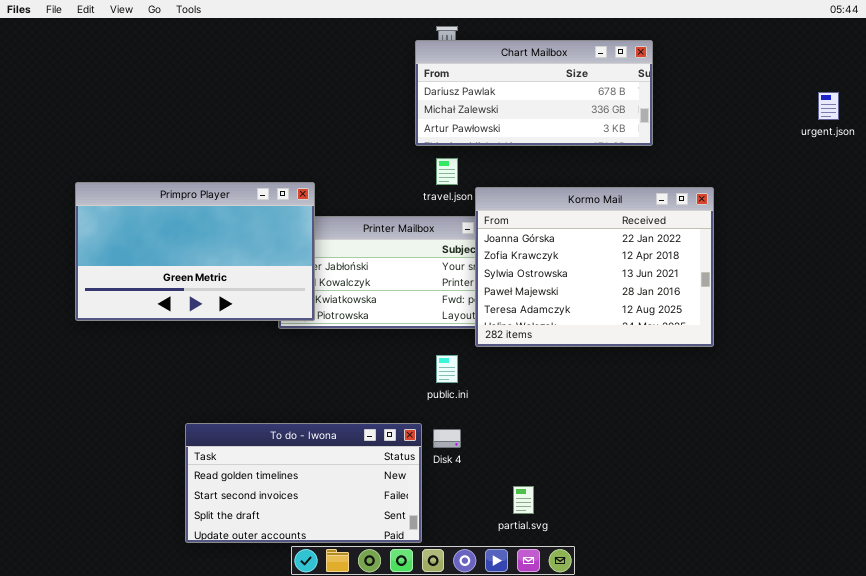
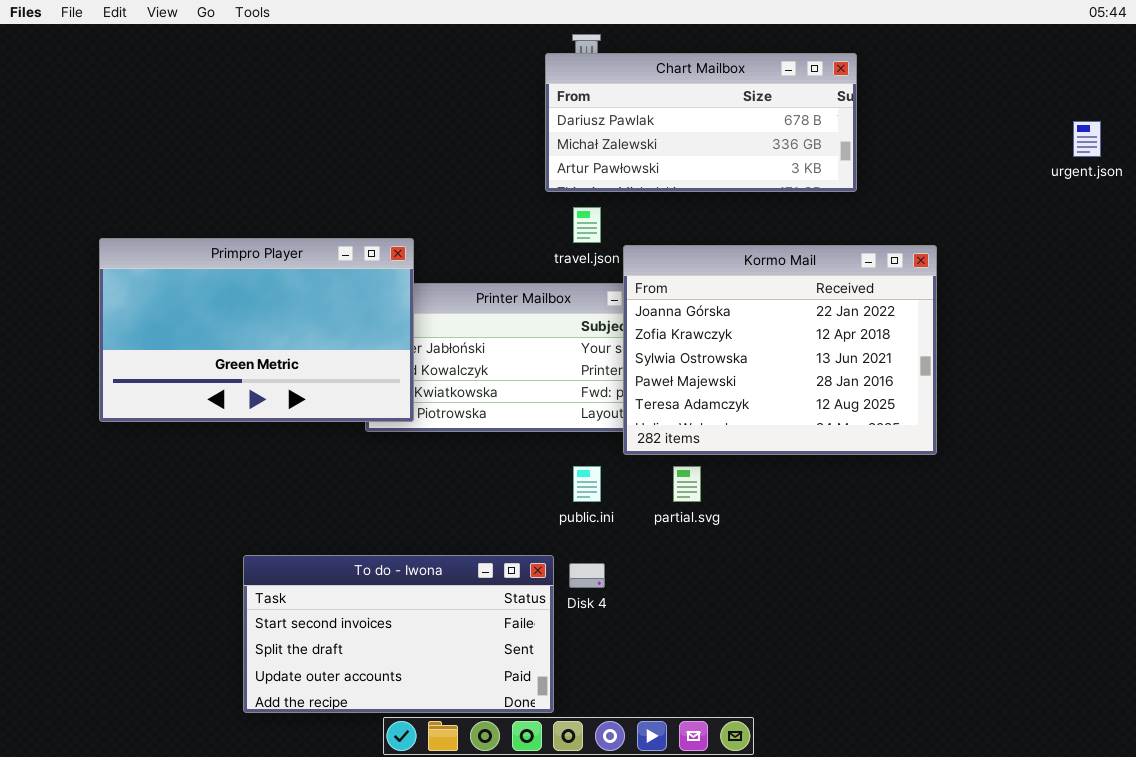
To do - Iwona: [185,423,422,543] -> [243,555,554,713], scrolled down 1 row
partial.svg: [513,486,534,514] -> [673,466,701,502], moved

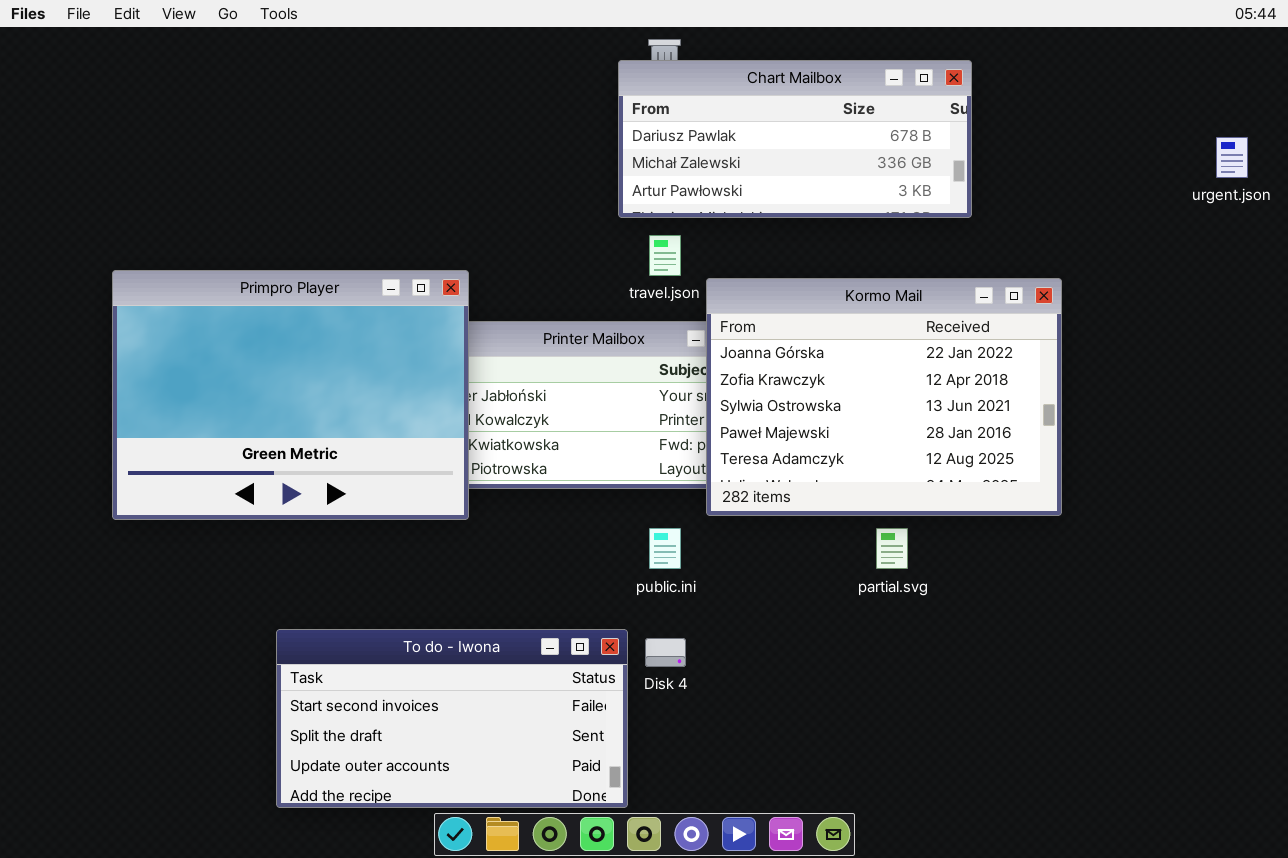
Primpro Player: [99,238,414,422] -> [112,270,469,520], resized
partial.svg: [673,466,701,502] -> [876,528,908,569], moved

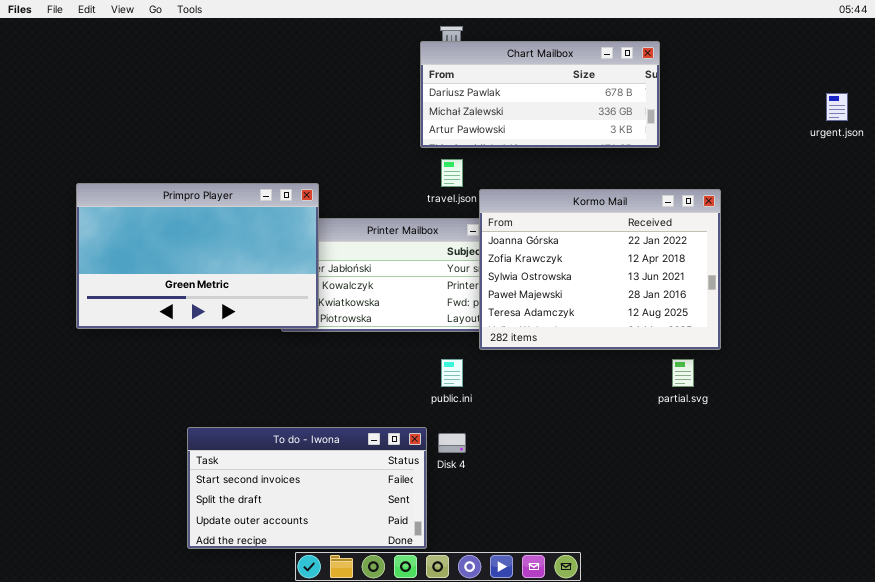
Primpro Player: [112,270,469,520] -> [76,183,319,329], resized
partial.svg: [876,528,908,569] -> [672,359,694,387], moved

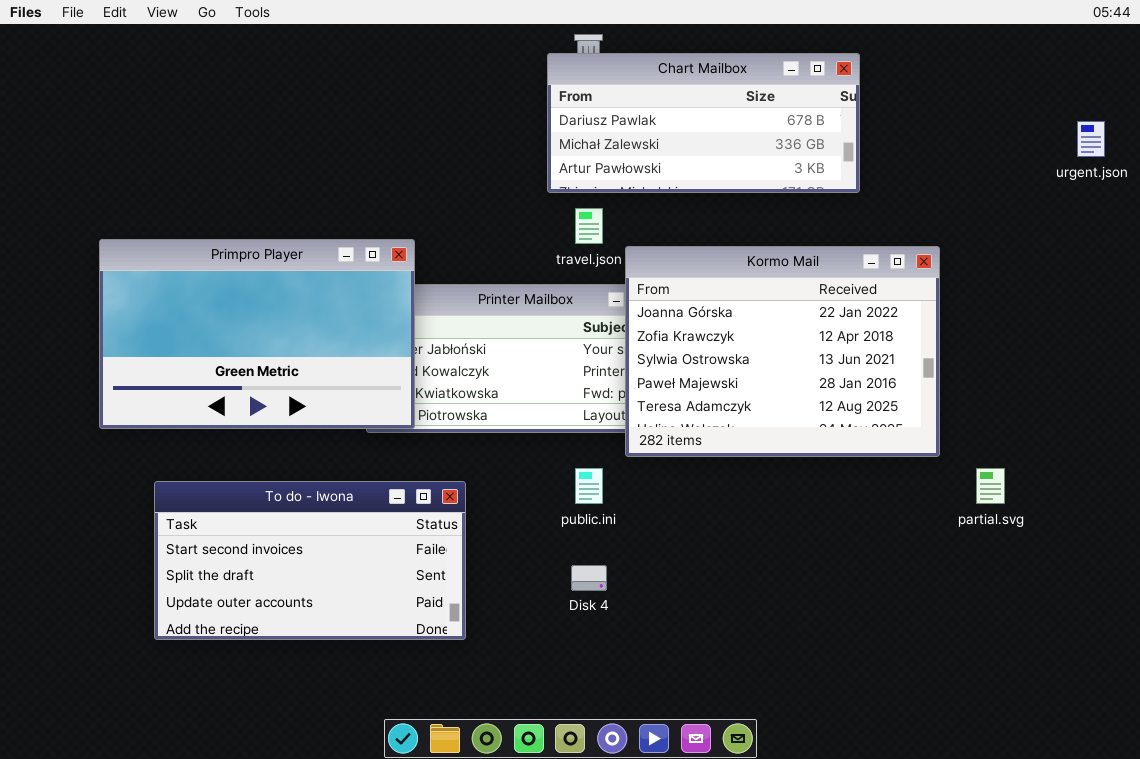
partial.svg: [672,359,694,387] -> [976,468,1005,504], moved
To do - Iwona: [187,427,427,549] -> [154,481,466,640], moved

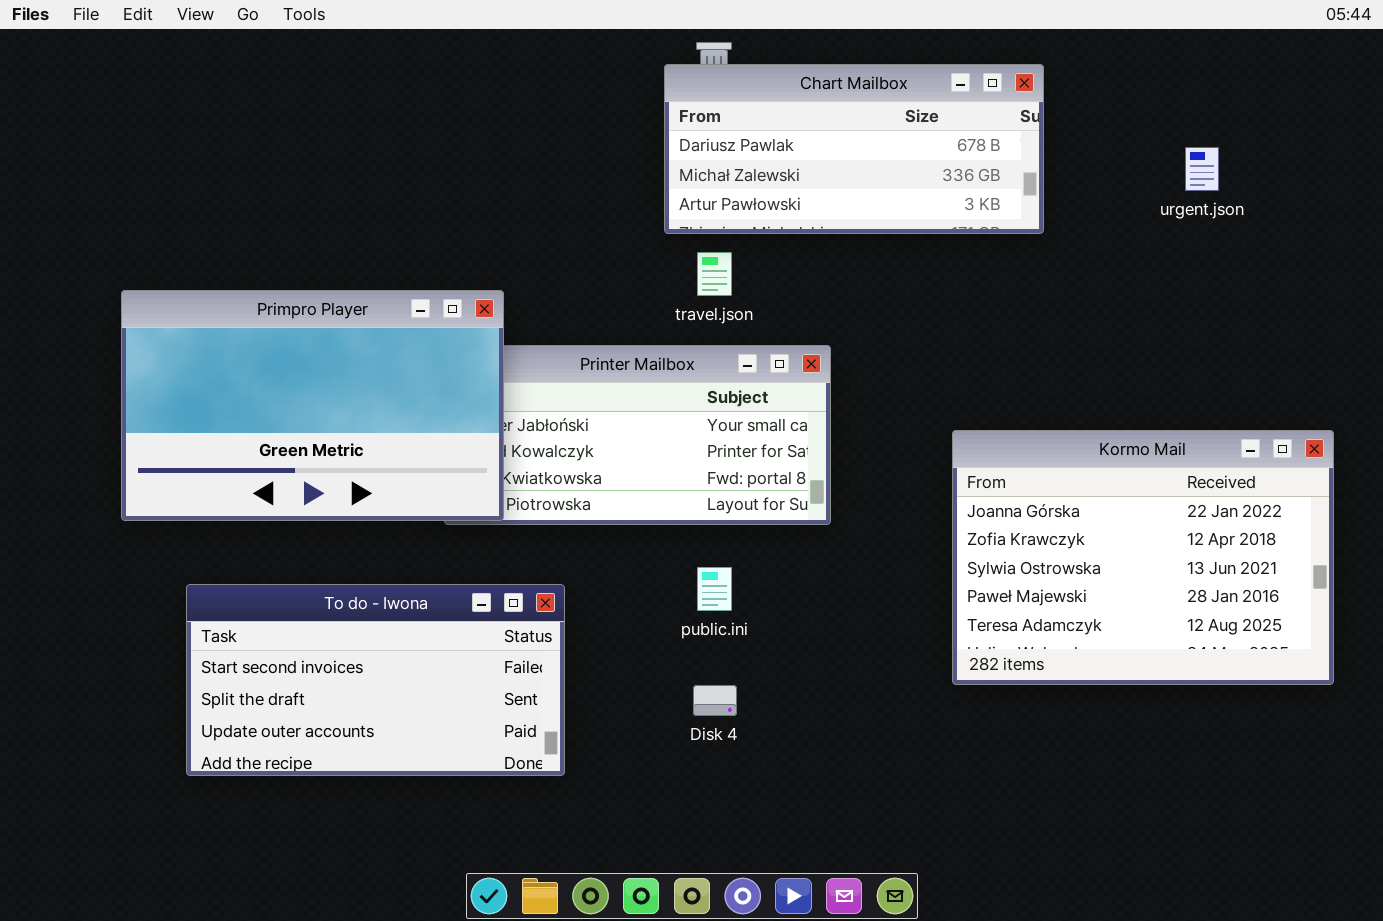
urgent.json: [1077,121,1105,157] -> [1185,147,1219,191], moved
Kormo Mail: [625,246,940,457] -> [952,430,1334,685], moved

